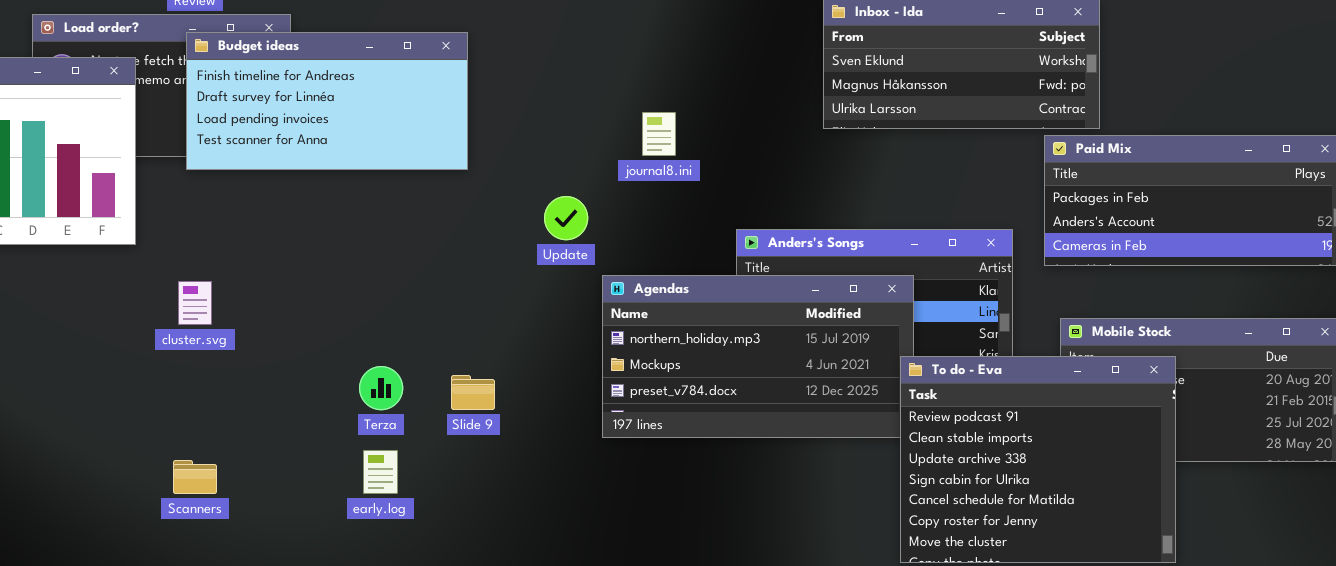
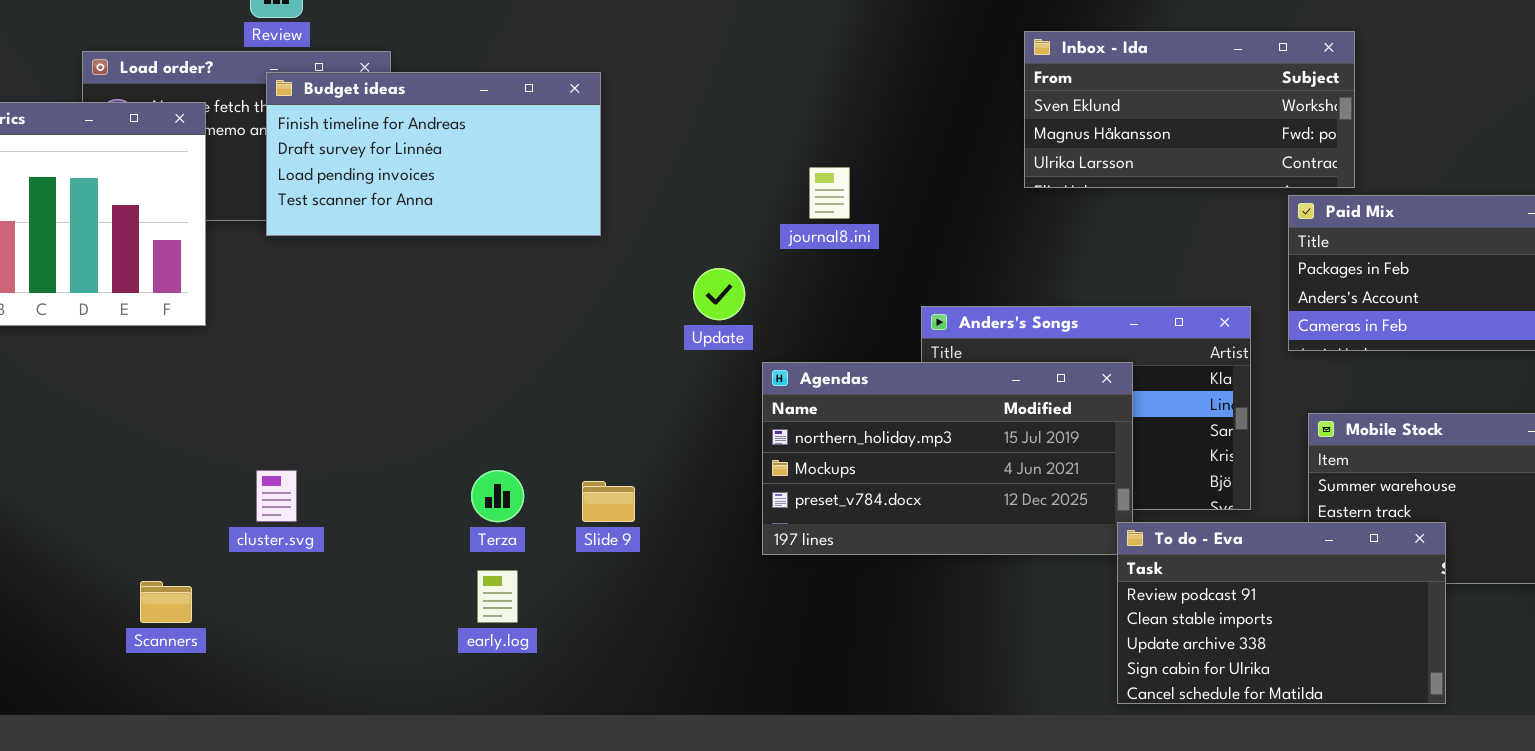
cluster.svg: [178,281,212,325] -> [256,470,297,522], moved
To do - Eva: [900,356,1176,563] -> [1117,522,1446,704], resized
Scanners: [173,460,217,494] -> [140,581,192,623], moved

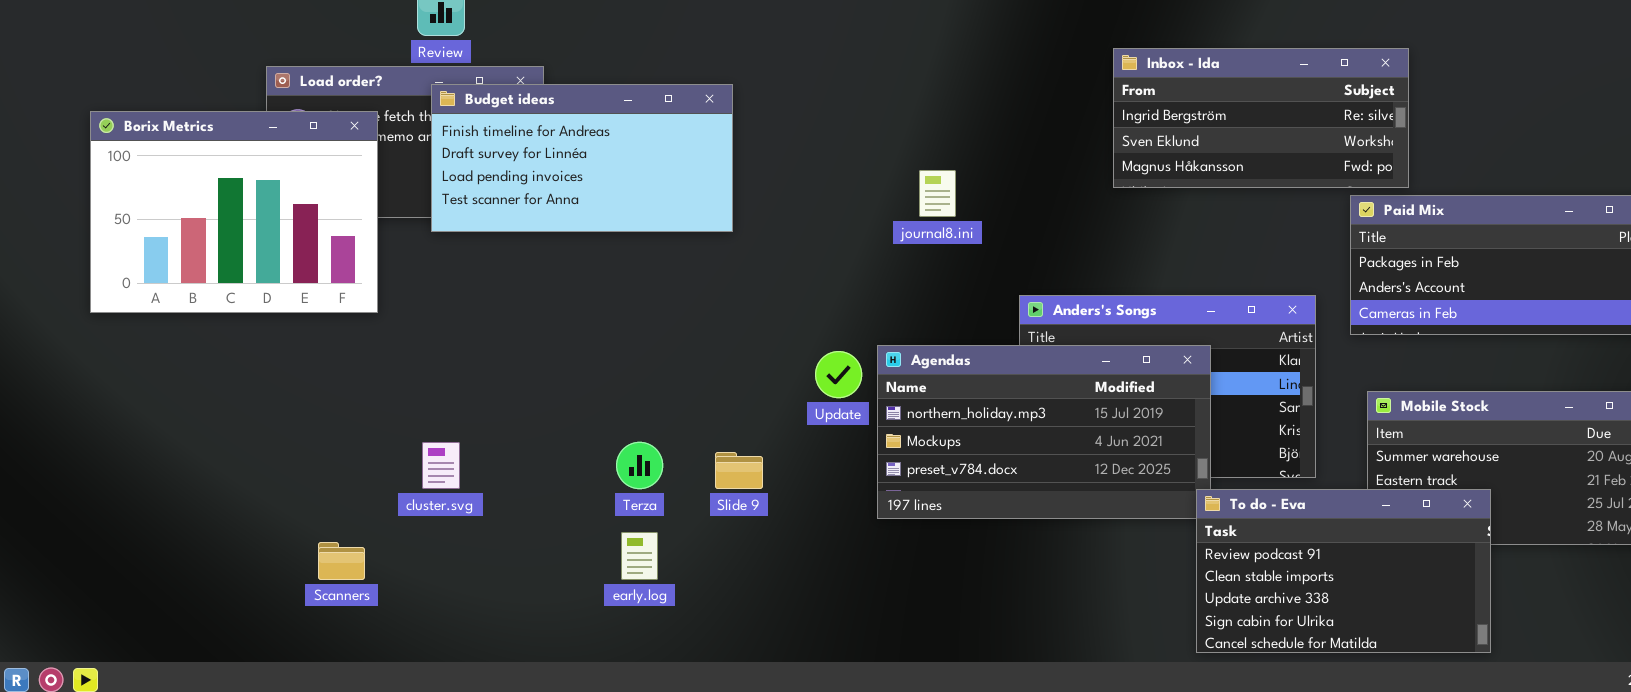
Inbox - Ida: [1024,31,1355,188] -> [1113,48,1409,188], scrolled up 1 row
Update: [693,268,745,320] -> [815,351,862,398], moved

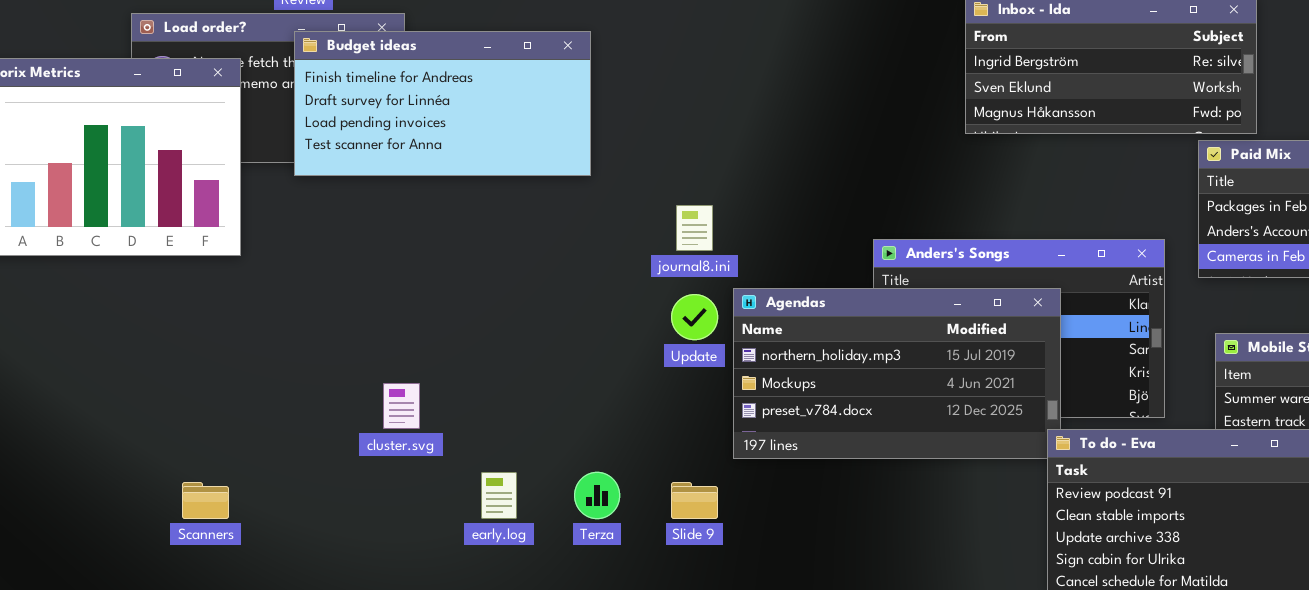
journal8.ini: [919,170,956,217] -> [676,205,713,251], moved
cluster.svg: [422,442,460,489] -> [383,383,420,429], moved
Terza: [616,442,663,489] -> [574,472,620,519], moved
Slide 9: [715,452,763,489] -> [671,482,718,519], moved

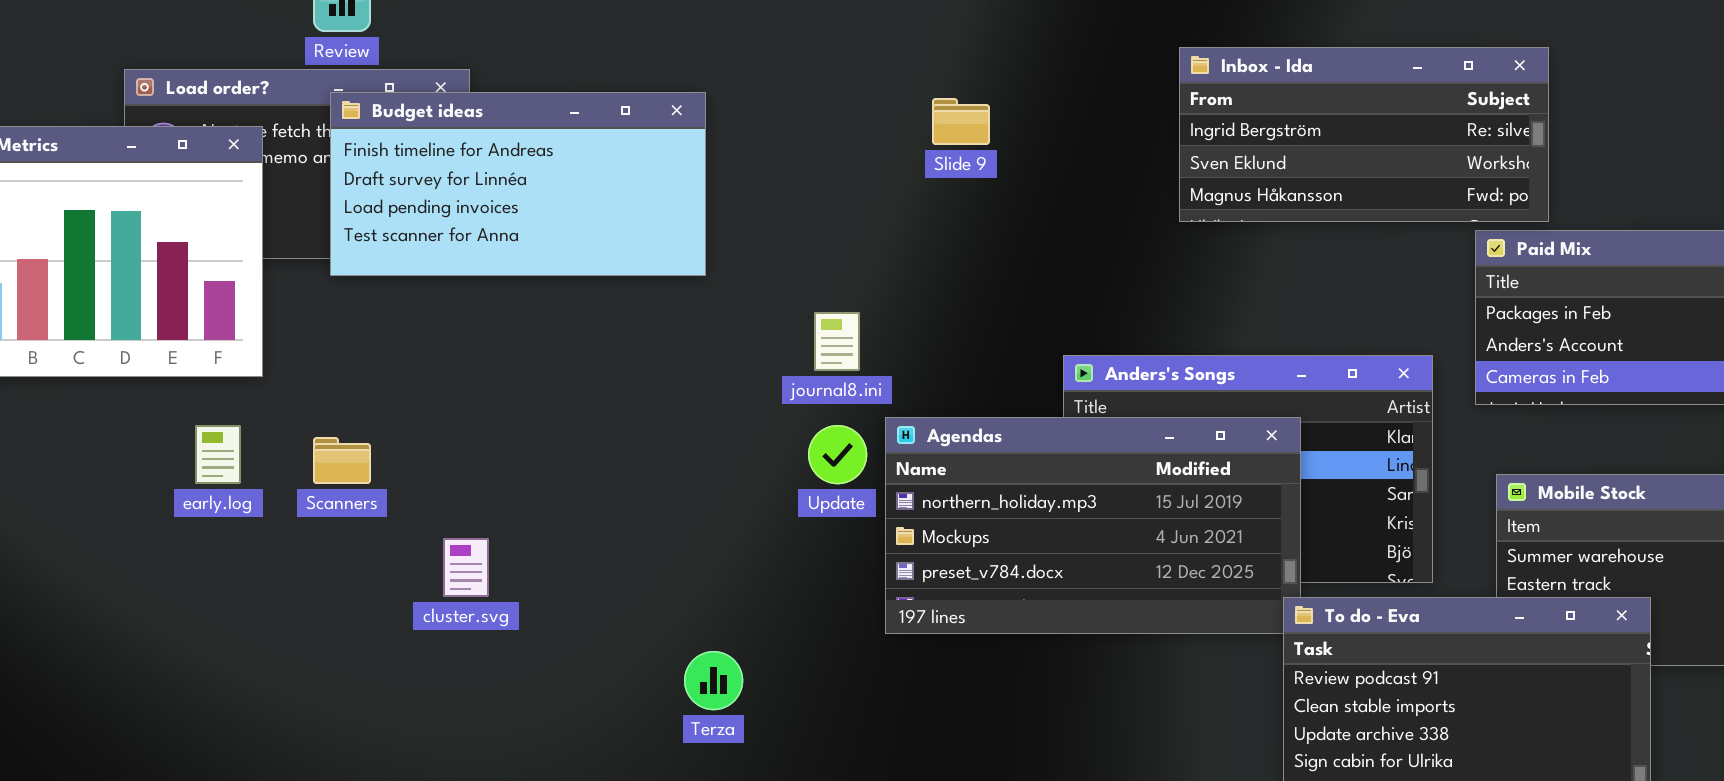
early.log: [481,472,517,519] -> [195,425,241,484], moved
Scanners: [182,482,229,519] -> [313,437,371,484], moved
Slide 9: [671,482,718,519] -> [932,98,990,145], moved

